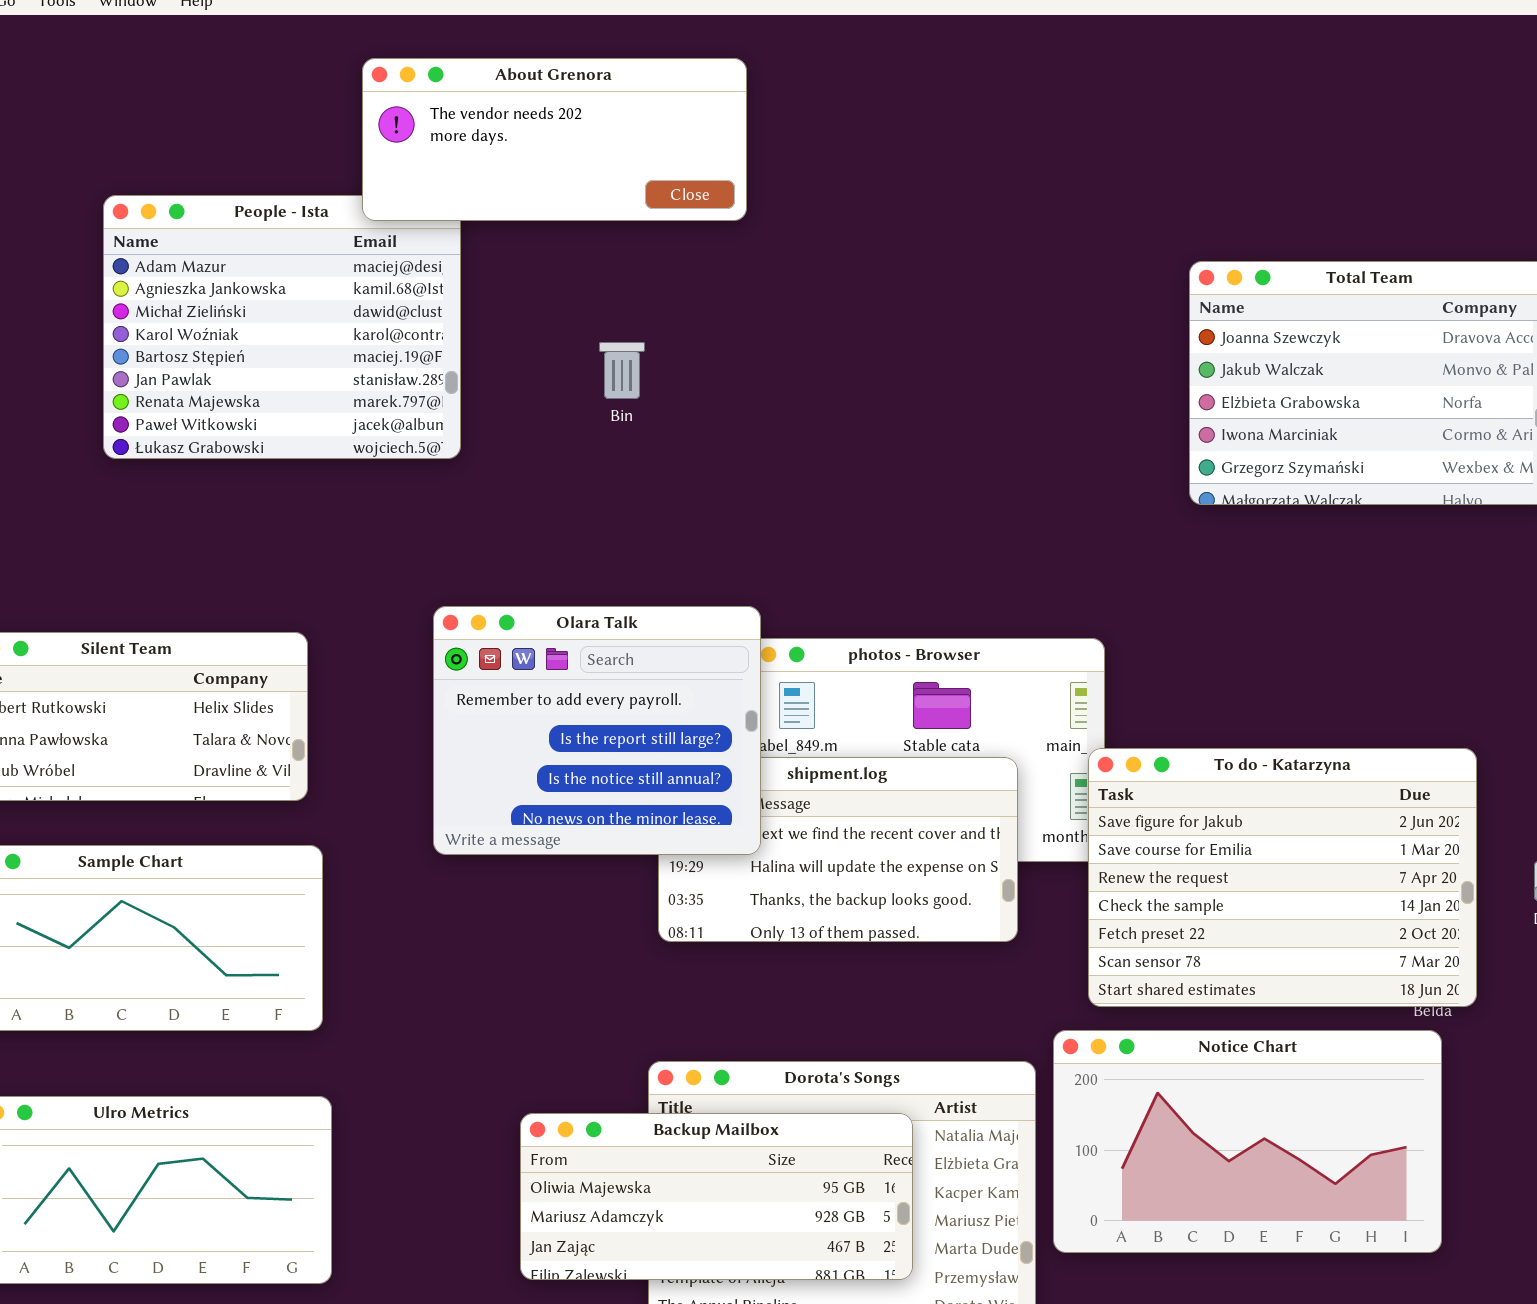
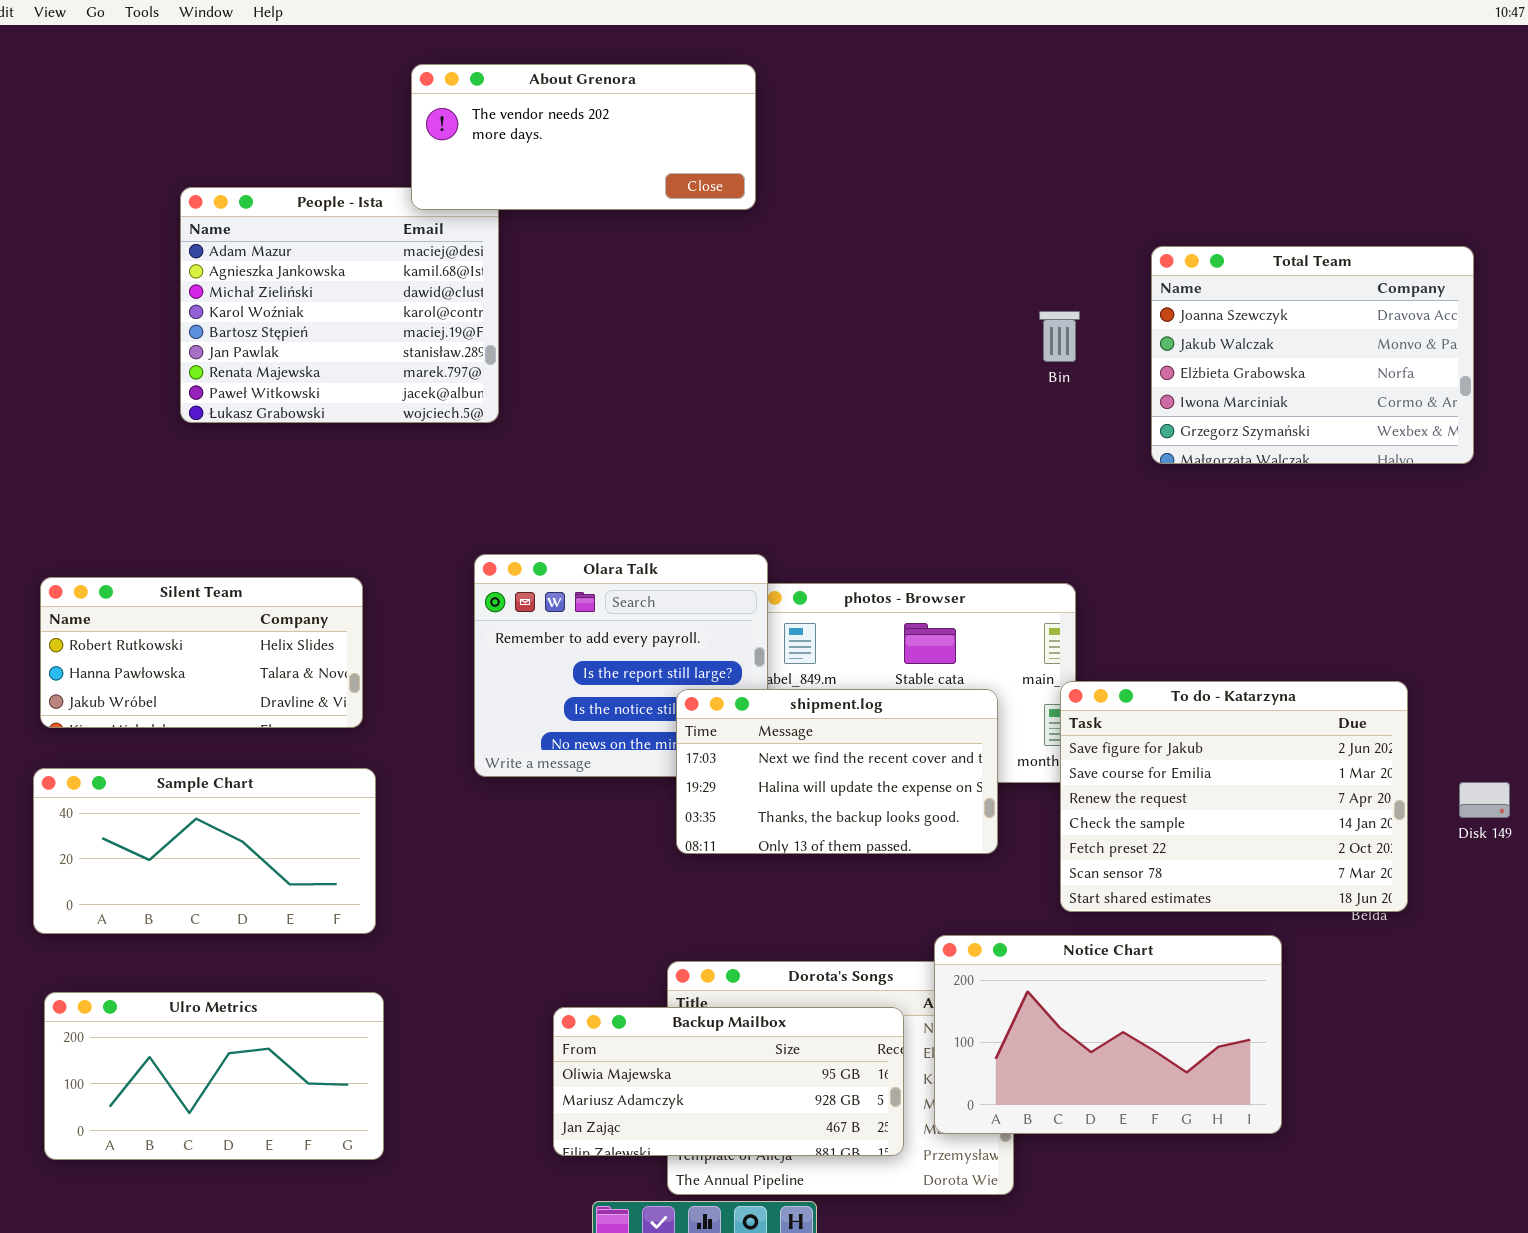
Bin: [599,342,645,399] -> [1039,311,1080,362], moved
shipment.log: [658,757,1018,942] -> [676,689,998,854], raised
Notice Chart: [1053,1030,1442,1253] -> [934,935,1282,1134], moved

